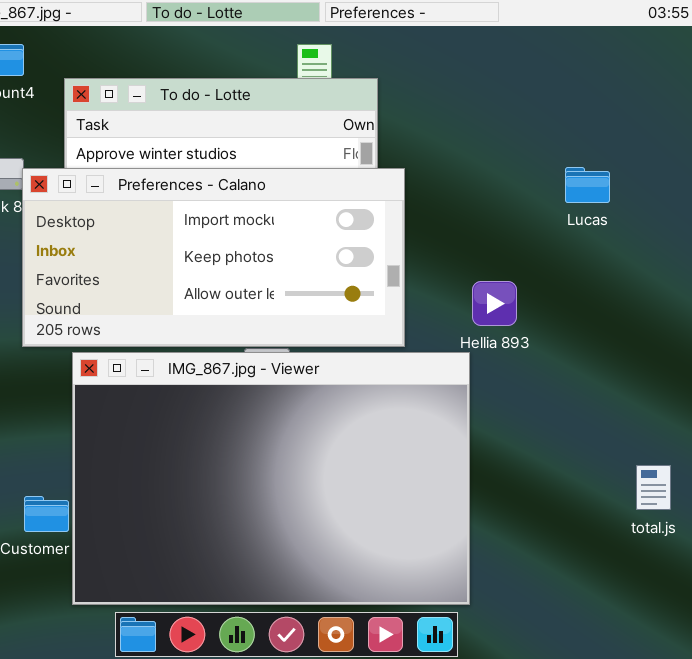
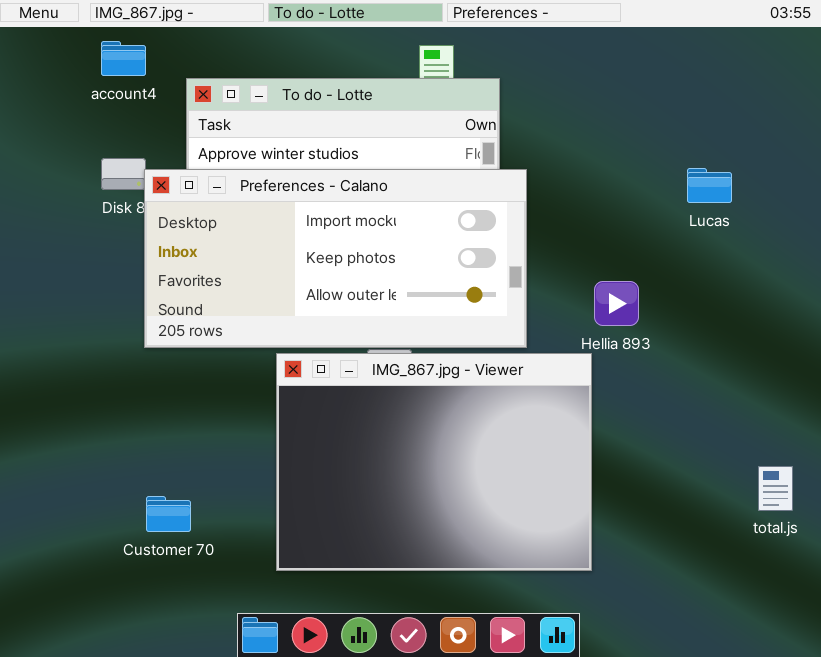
IMG_867.jpg - Viewer: [72,352,470,605] -> [276,353,592,571], resized

